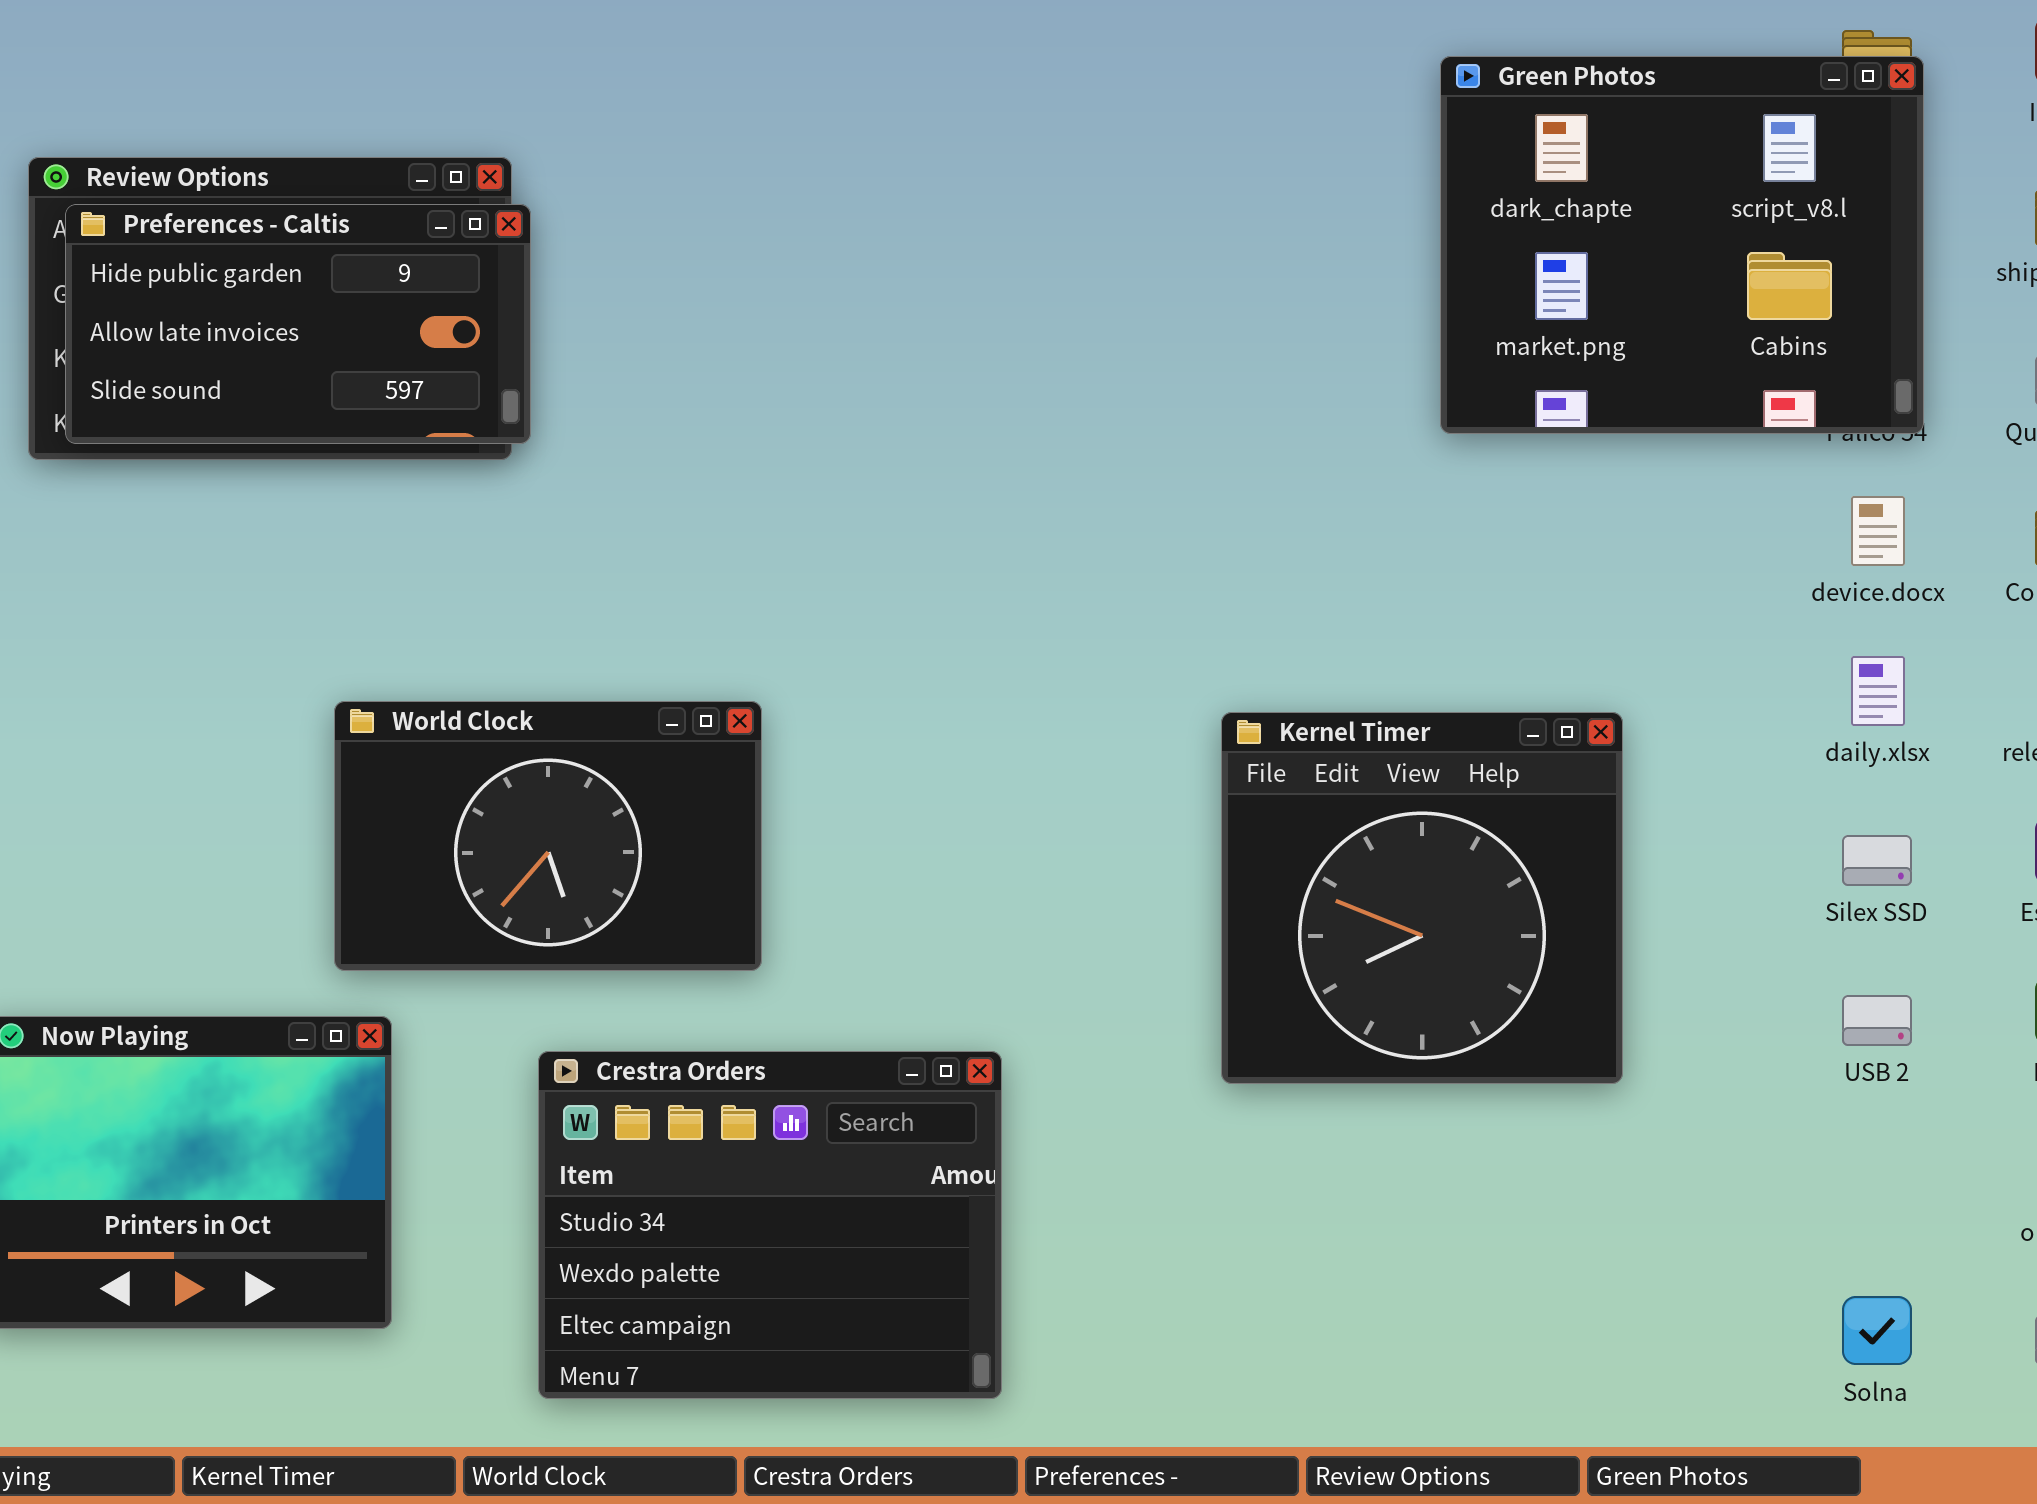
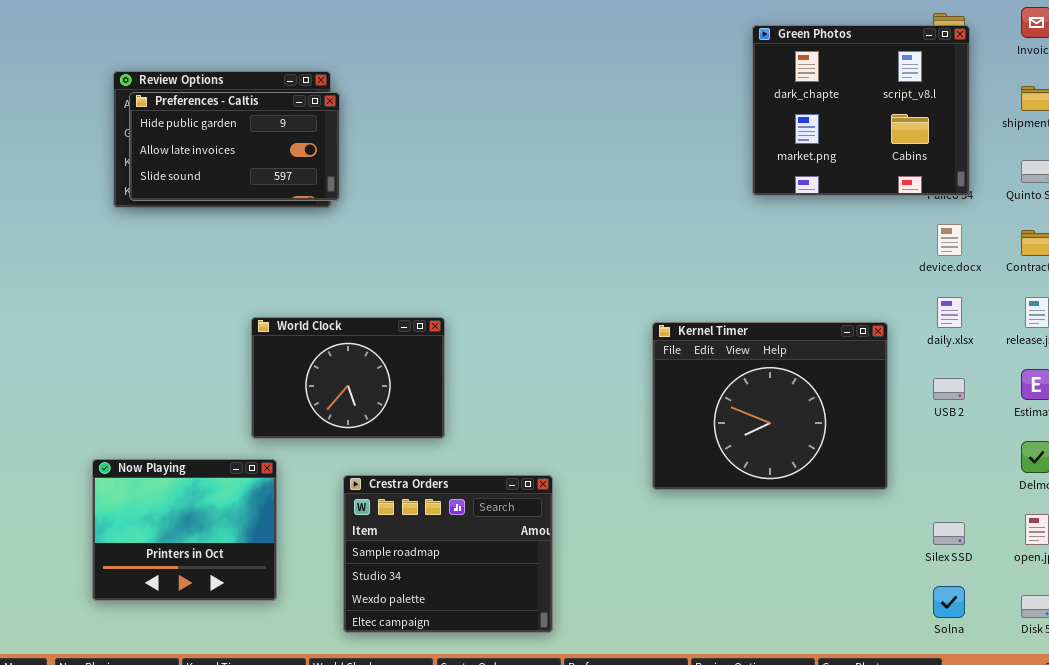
Kernel Timer: [1221,712,1623,1084] -> [652,322,888,490], resized
Silex SSD: [1842,835,1912,886] -> [933,522,965,545], moved
USB 2: [1842,995,1912,1046] -> [933,378,965,400], moved
Crestra Orders: [538,1051,1002,1399] -> [343,475,553,633], scrolled up 1 row

